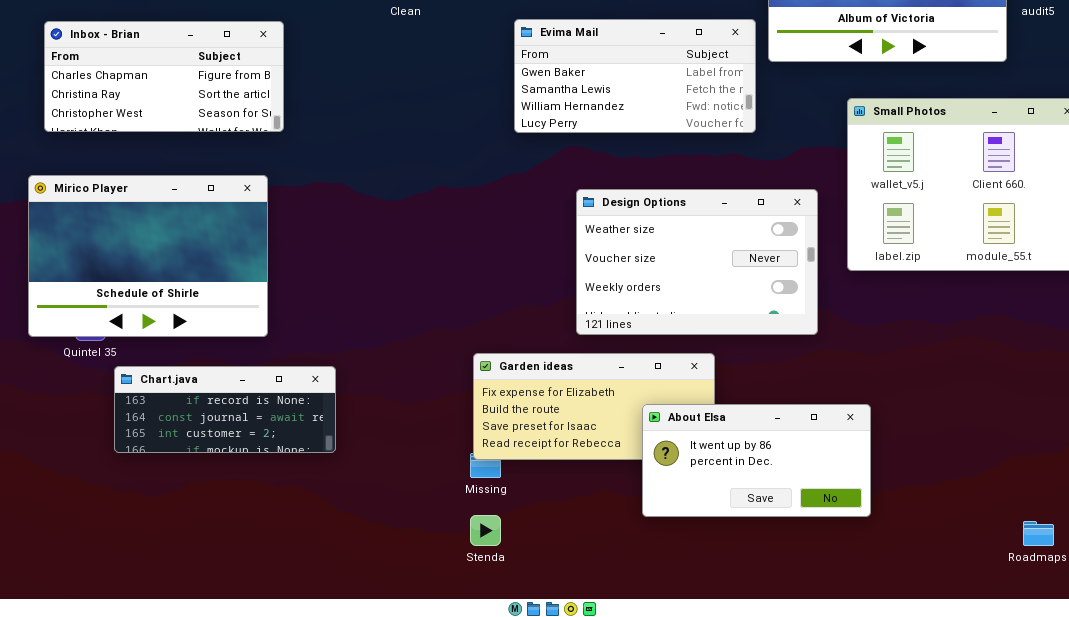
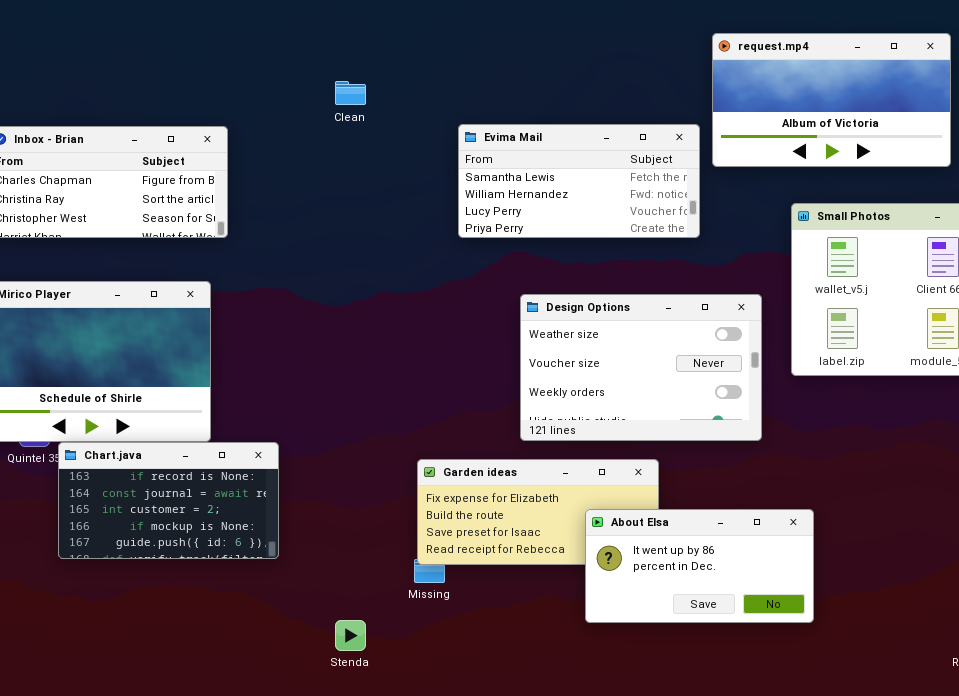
Evima Mail: [514,19,756,133] -> [458,124,700,238], scrolled down 1 row
Chart.java: [114,366,336,453] -> [58,442,279,559], resized
Stenda: [470,515,501,546] -> [335,620,366,651], moved

